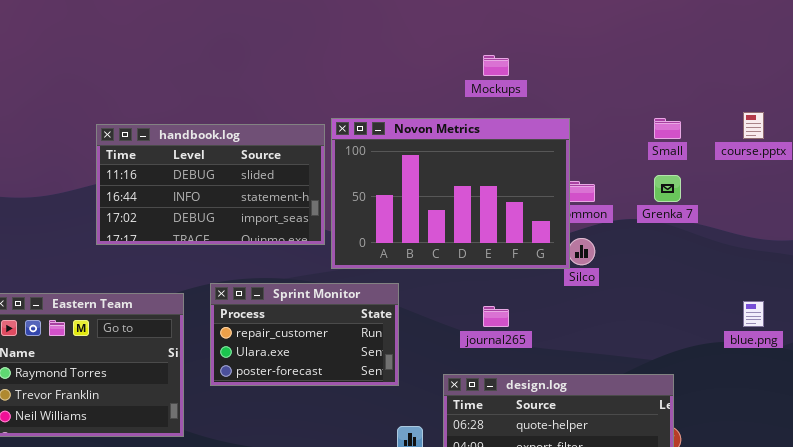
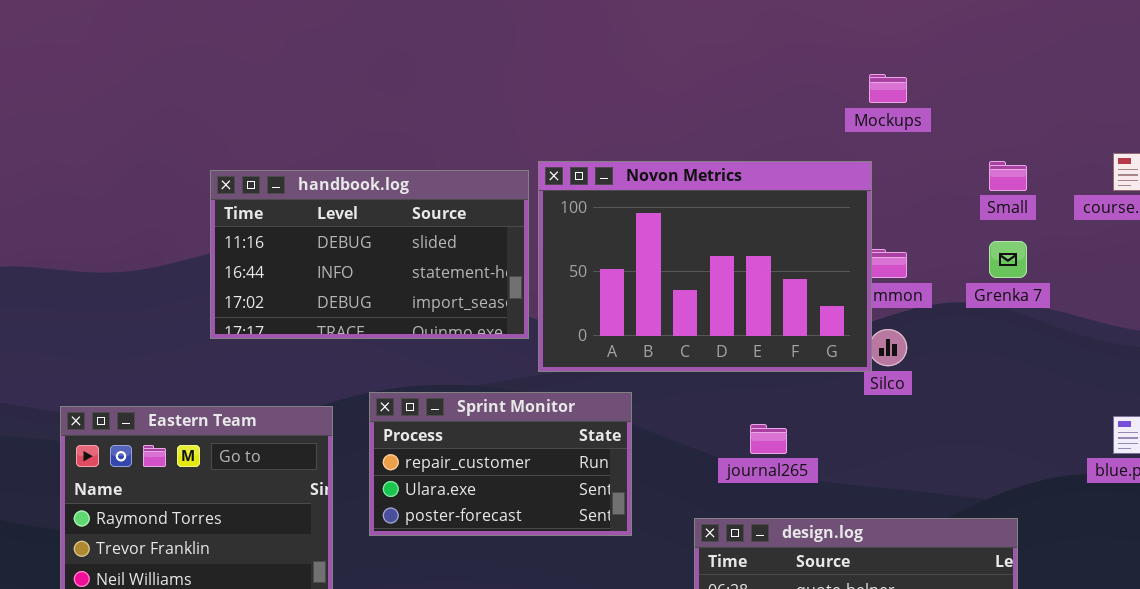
Mockups: [483,55,509,76] -> [869,74,907,103], moved

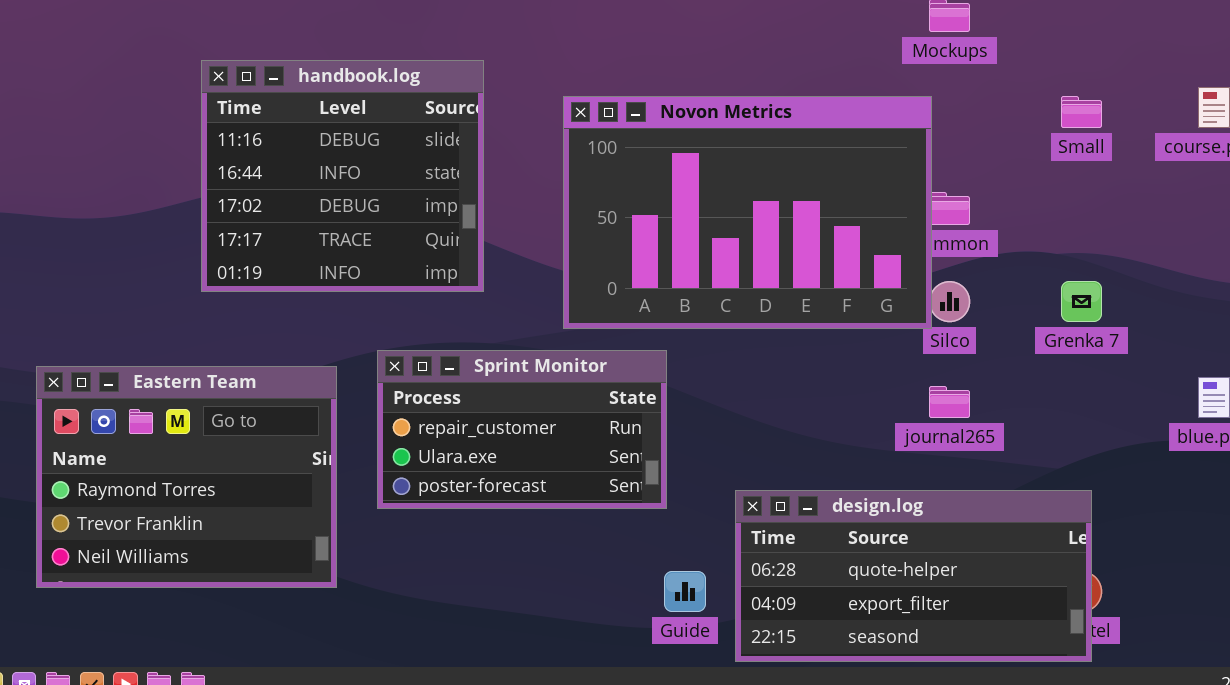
handbook.log: [210,170,529,339] -> [201,60,484,292], resized
Grenka 7: [989,241,1027,278] -> [1061,281,1102,322], moved
journal265: [750,424,787,454] -> [929,386,970,418], moved

